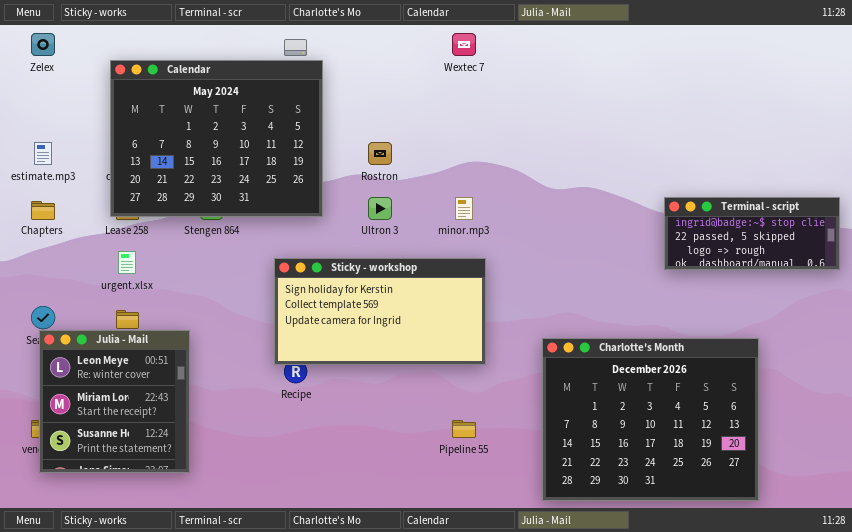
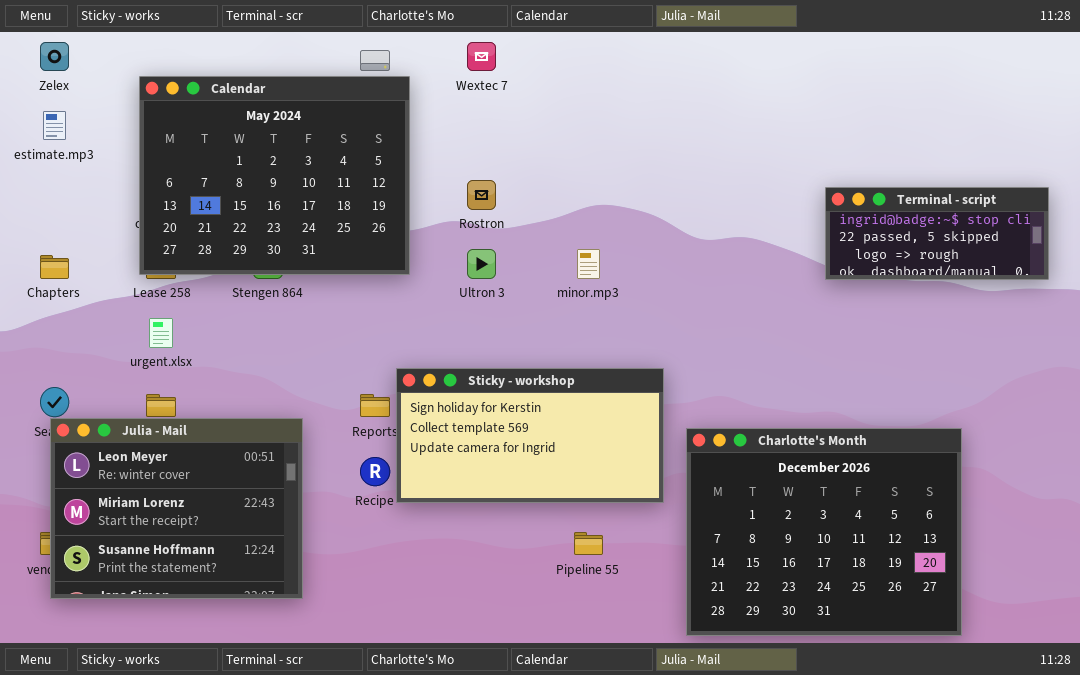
Wextec 7: [452,33,476,56] -> [467,42,496,71], moved
estimate.mp3: [34,142,52,165] -> [43,111,66,140], moved
Terminal - script: [664,197,840,270] -> [825,187,1049,280], moved
Sticky - workshop: [274,258,486,365] -> [396,368,664,503], moved
Julia - Mail: [39,330,190,473] -> [50,418,303,599], resized

